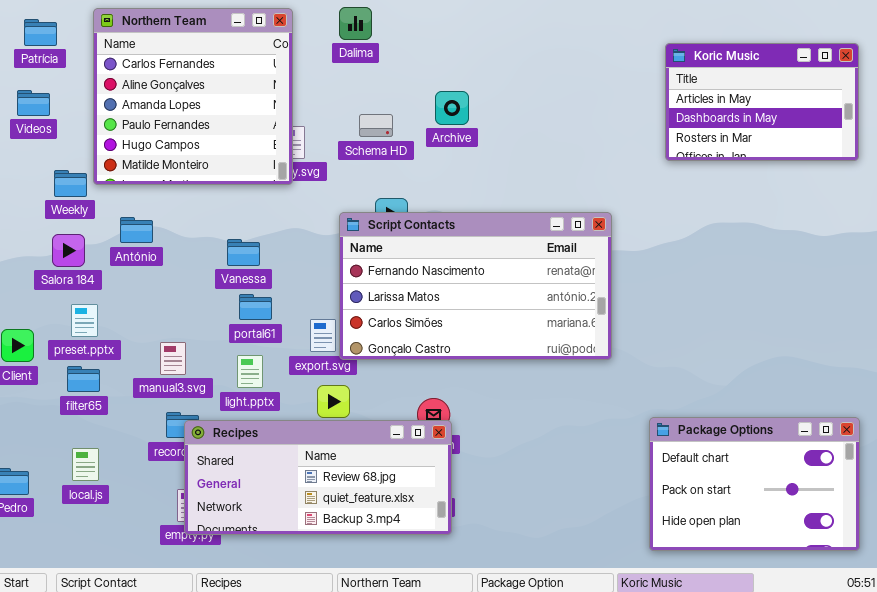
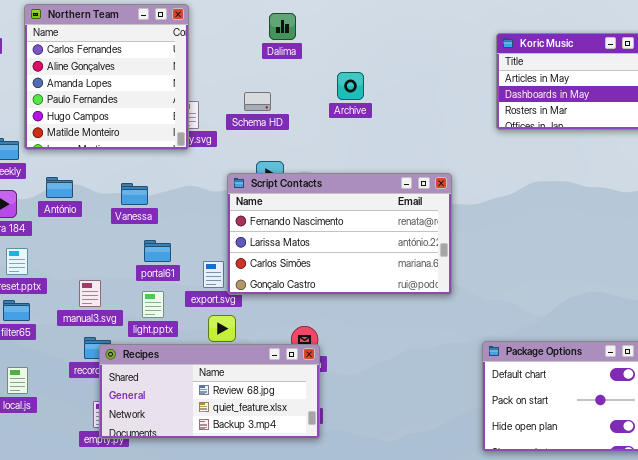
Dalima: [339,7,372,40] -> [269,13,296,40], moved
Archive: [435,91,469,125] -> [337,72,364,100], moved
Vanessa: [227,239,260,266] -> [121,183,148,205], moved

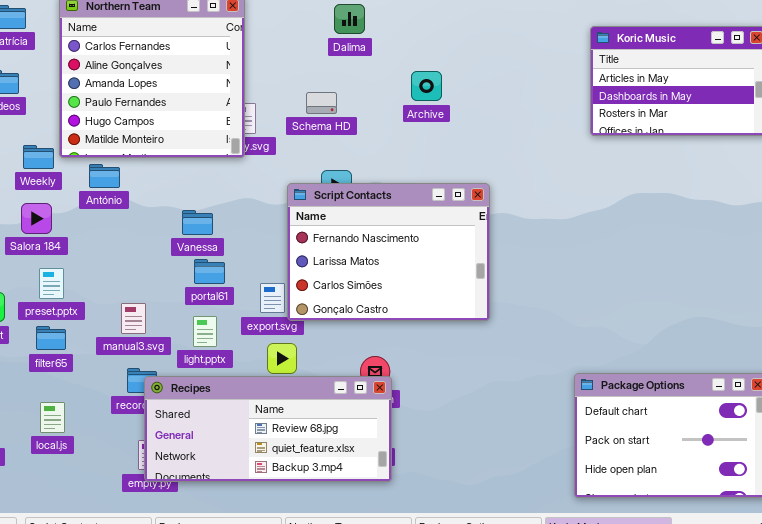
Script Contacts: [227,173,452,295] -> [287,183,490,321], resized
António: [46,177,73,198] -> [89,164,120,188], moved
Vanessa: [121,183,148,205] -> [182,210,213,235], moved

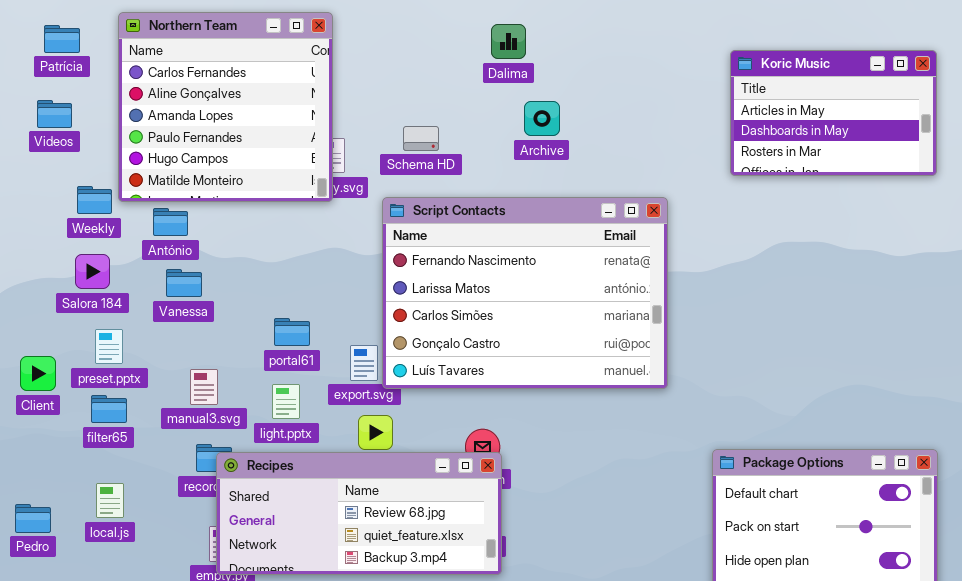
Dalima: [334,4,365,34] -> [491,24,526,59], moved
Script Contacts: [287,183,490,321] -> [382,197,668,389], resized
Vanessa: [182,210,213,235] -> [166,269,202,297], moved

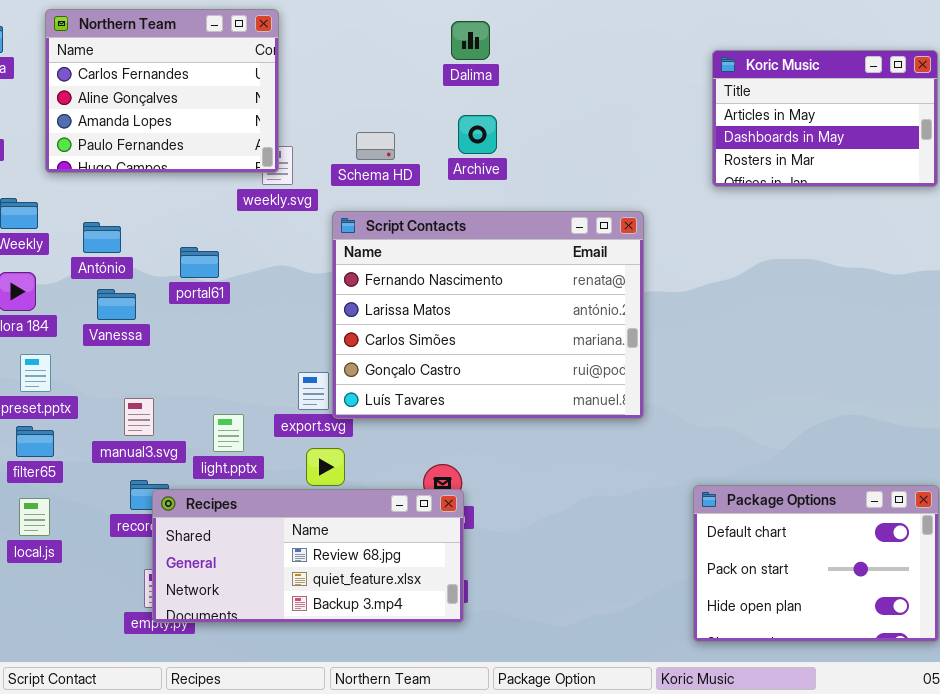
Northern Team: [118,12,333,202] -> [45,9,279,173], resized
Archive: [524,101,560,136] -> [458,115,497,154], moved
portal61: [274,318,310,346] -> [180,247,219,278], moved
local.js: [96,483,124,518] -> [19,498,50,536], moved

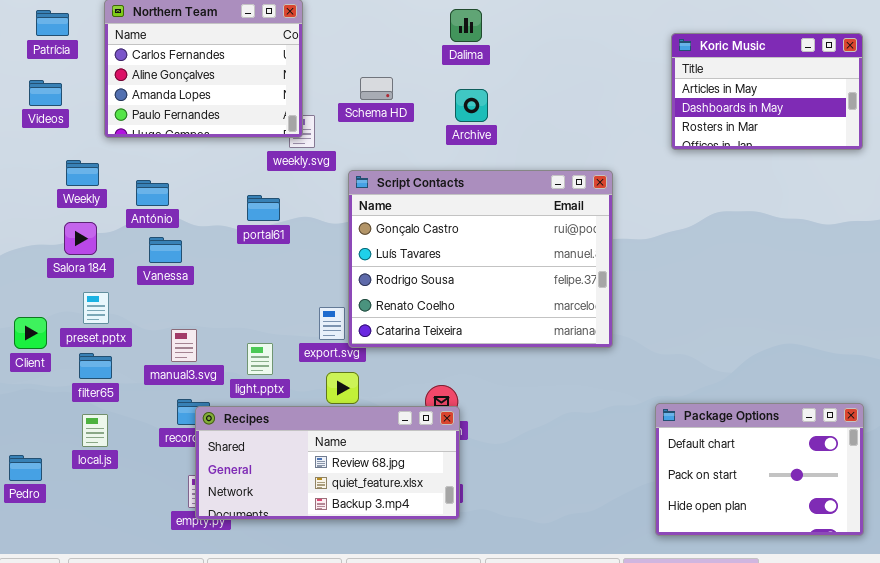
Schema HD: [356,132,395,160] -> [360,77,393,100], moved
Script Contacts: [332,211,644,419] -> [348,170,613,348], scrolled down 3 rows
portal61: [180,247,219,278] -> [247,195,280,221], moved

